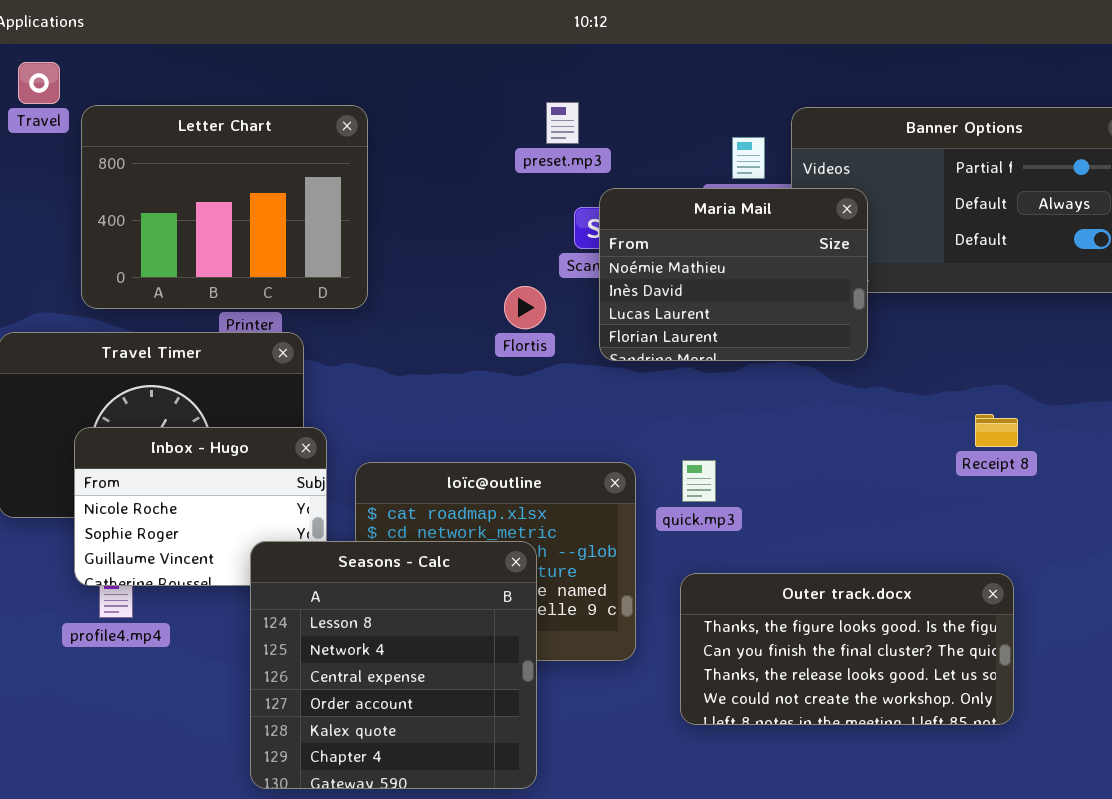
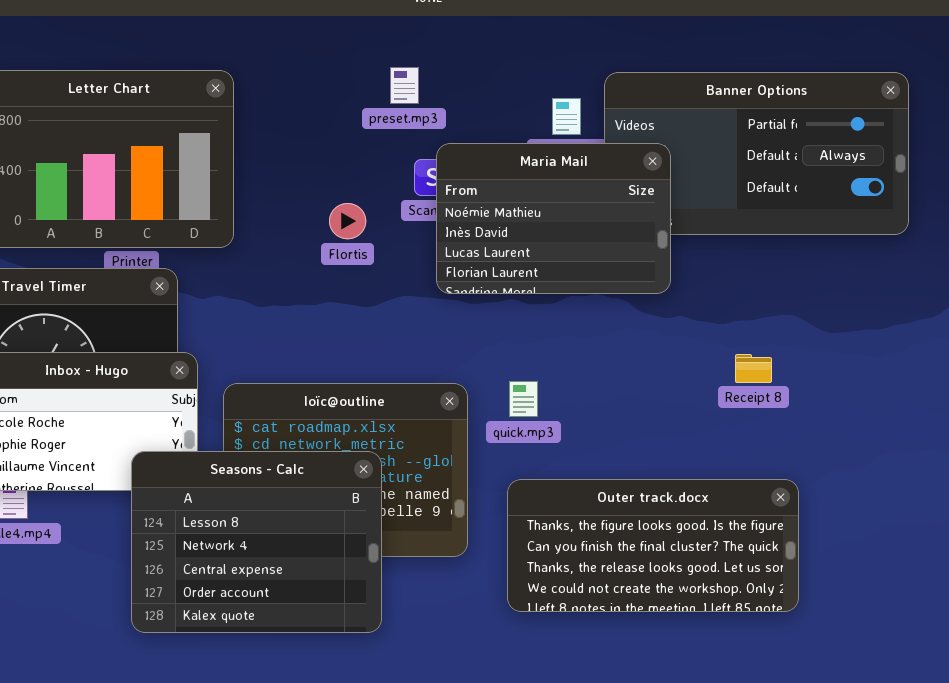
Flortis: [504,286,546,329] -> [329,203,366,239], moved
Receipt 8: [975,414,1018,447] -> [735,354,772,383], moved
Seasons - Calc: [250,541,537,789] -> [131,451,382,633], resized

